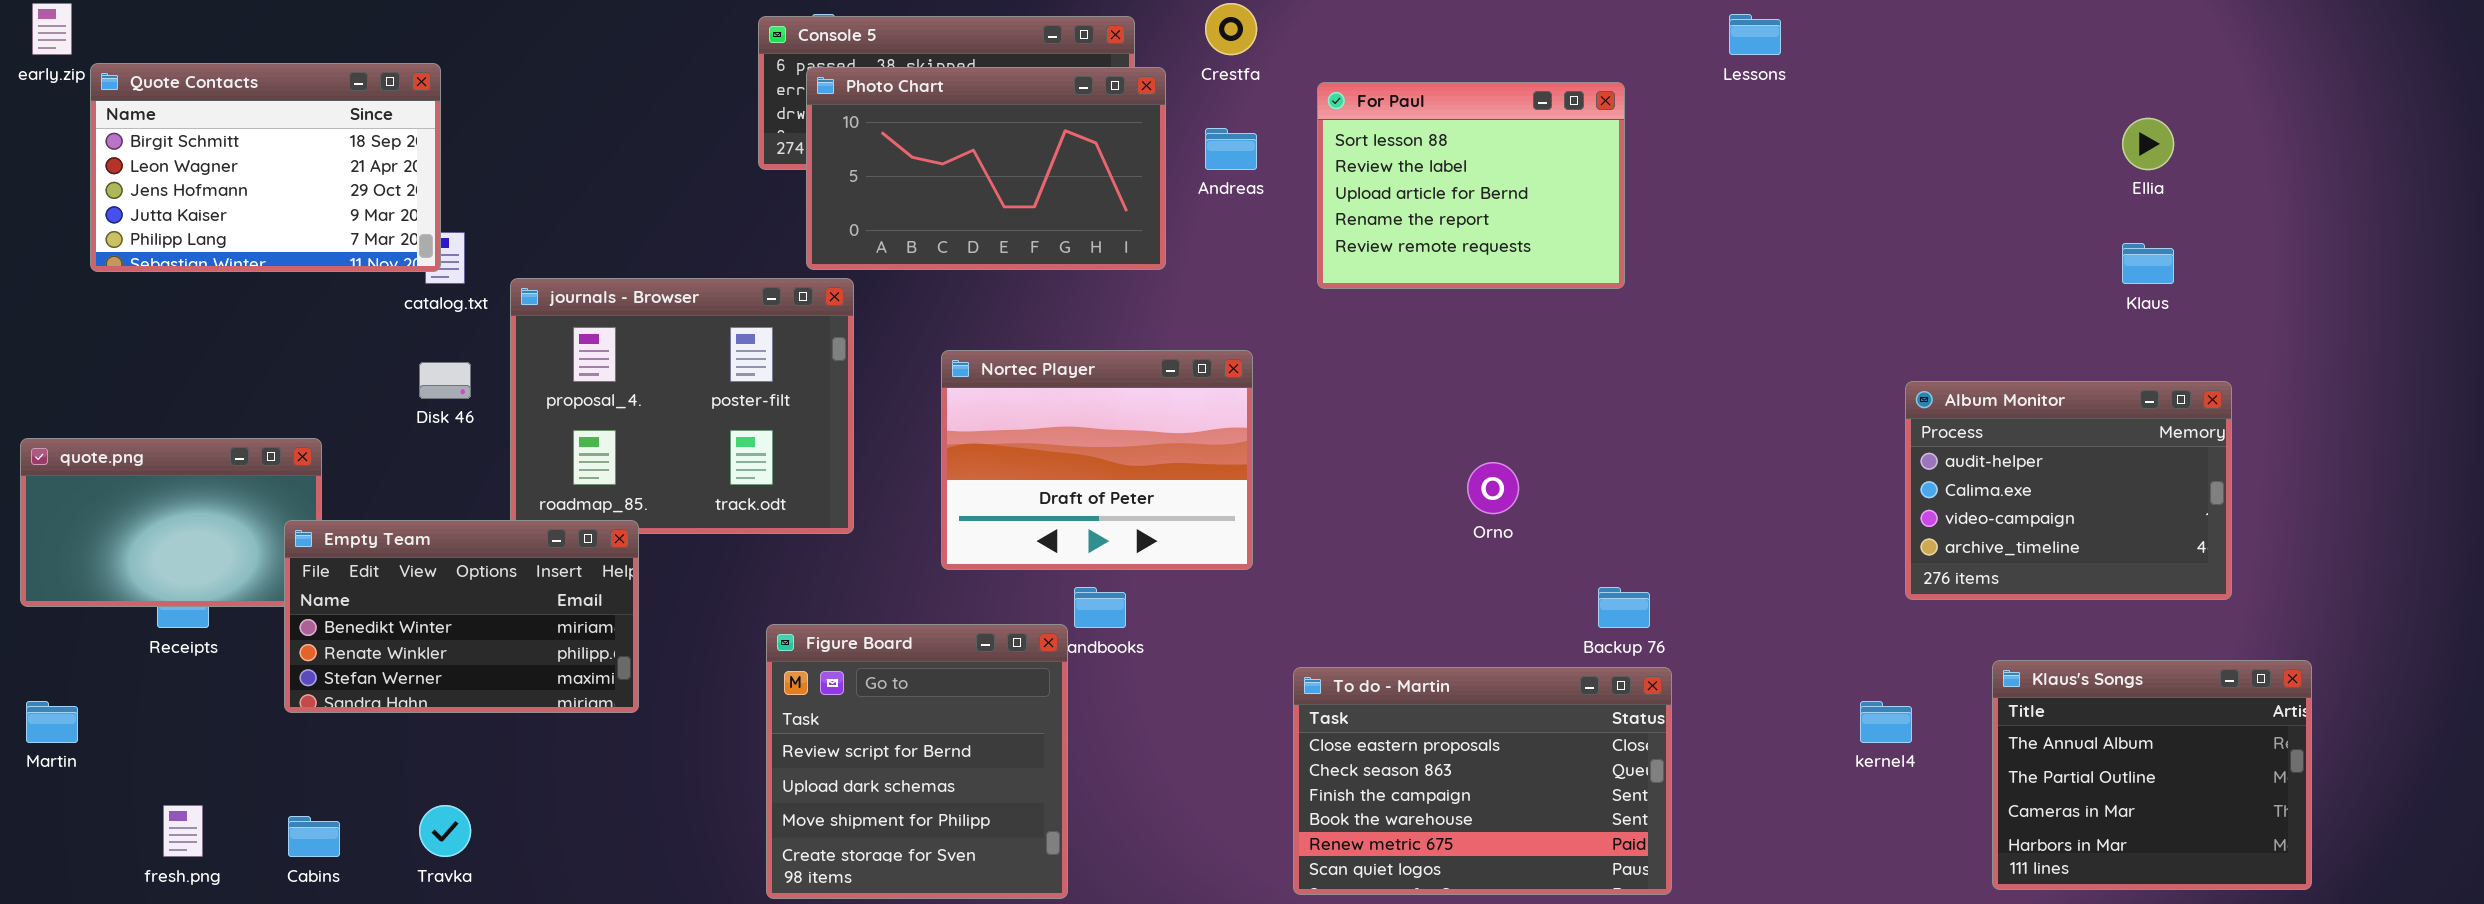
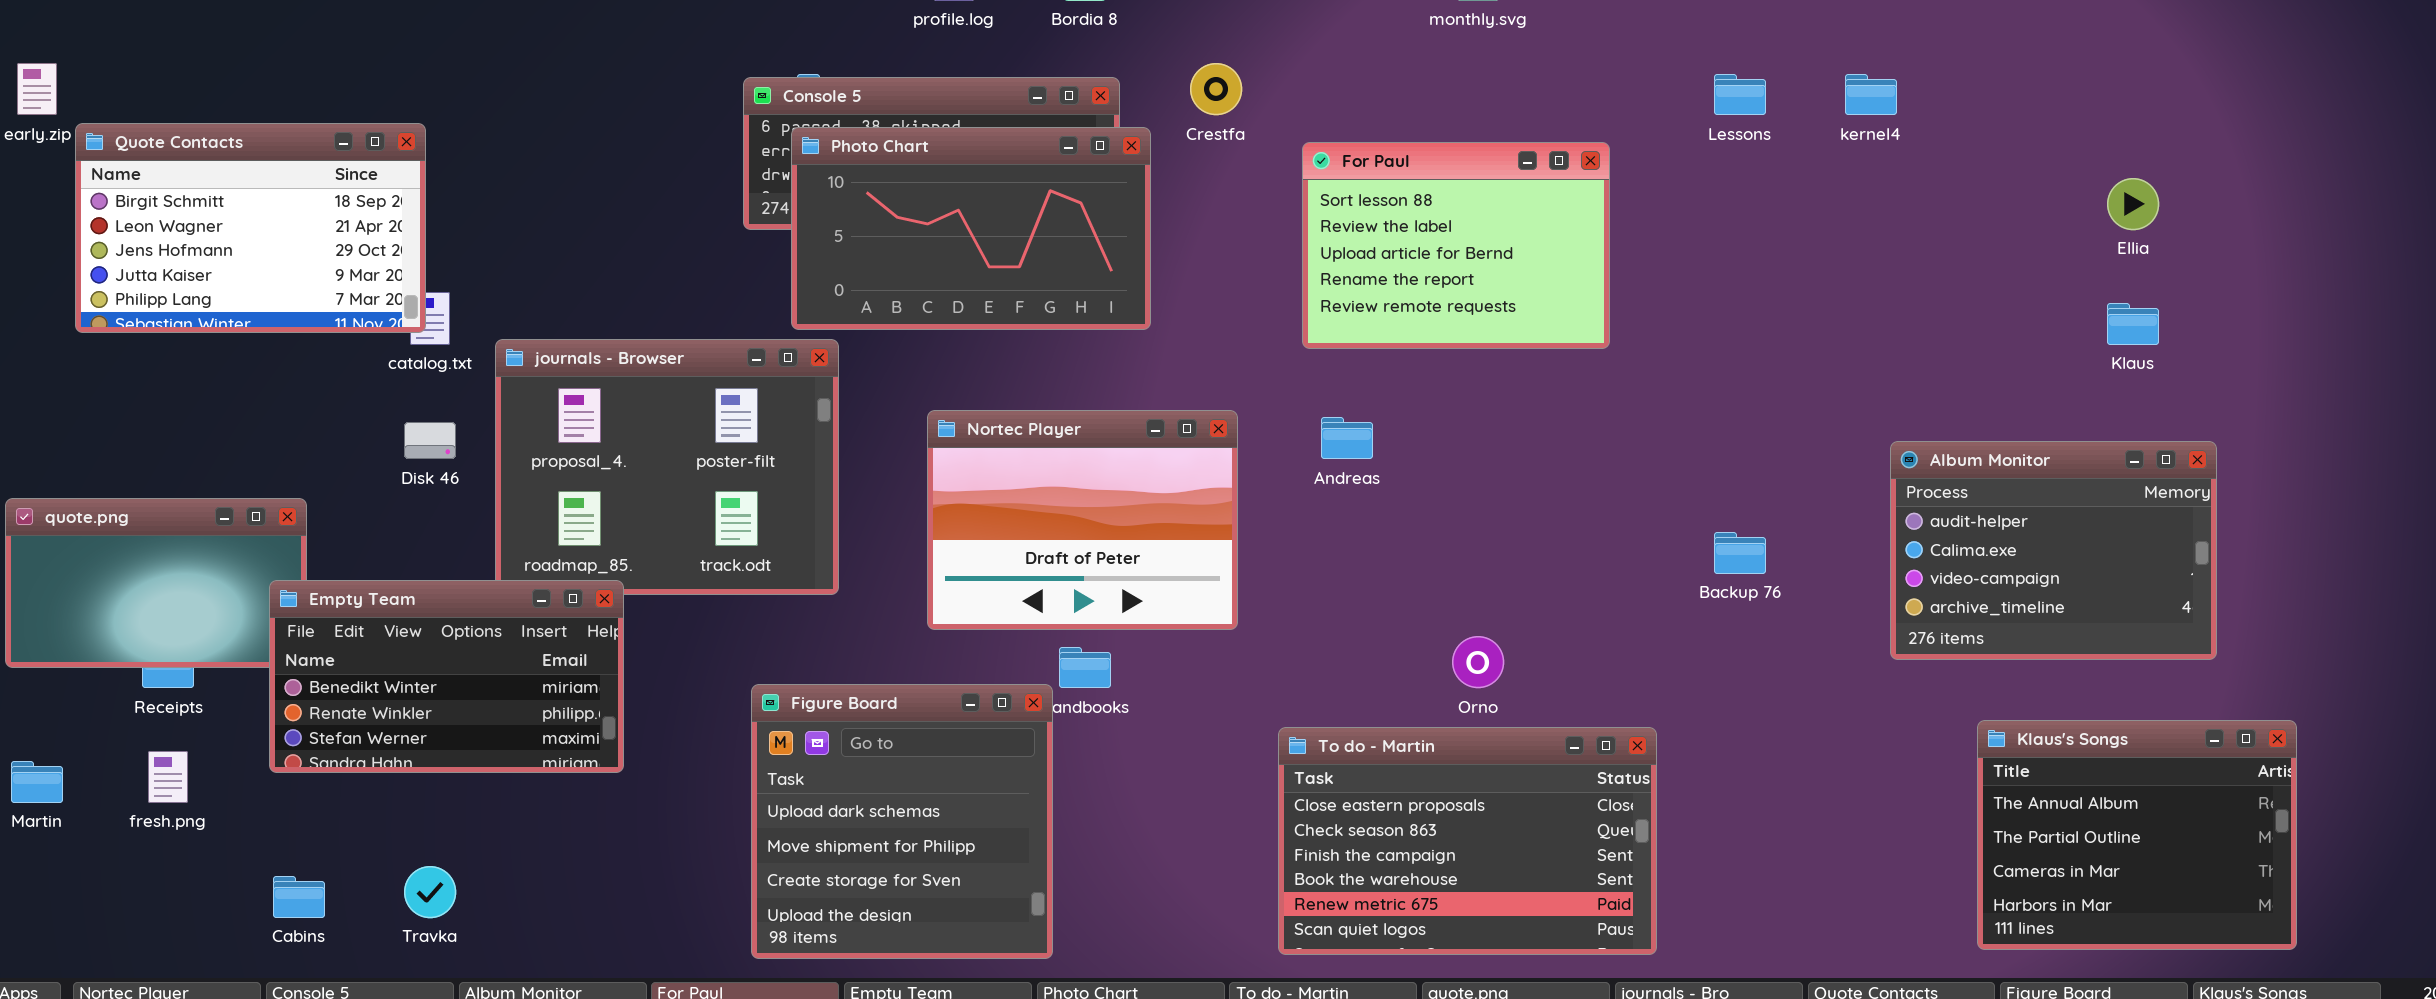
Andreas: [1205,128,1257,170] -> [1321,417,1373,459], moved
Orno: [1467,462,1519,514] -> [1452,636,1504,688], moved
Backup 76: [1598,587,1650,628] -> [1714,532,1766,574], moved
Figure Board: [766,624,1068,899] -> [751,684,1053,959], scrolled down 1 row
kernel4: [1860,701,1912,743] -> [1845,74,1897,115], moved
fresh.png: [163,805,203,857] -> [148,751,188,803], moved

